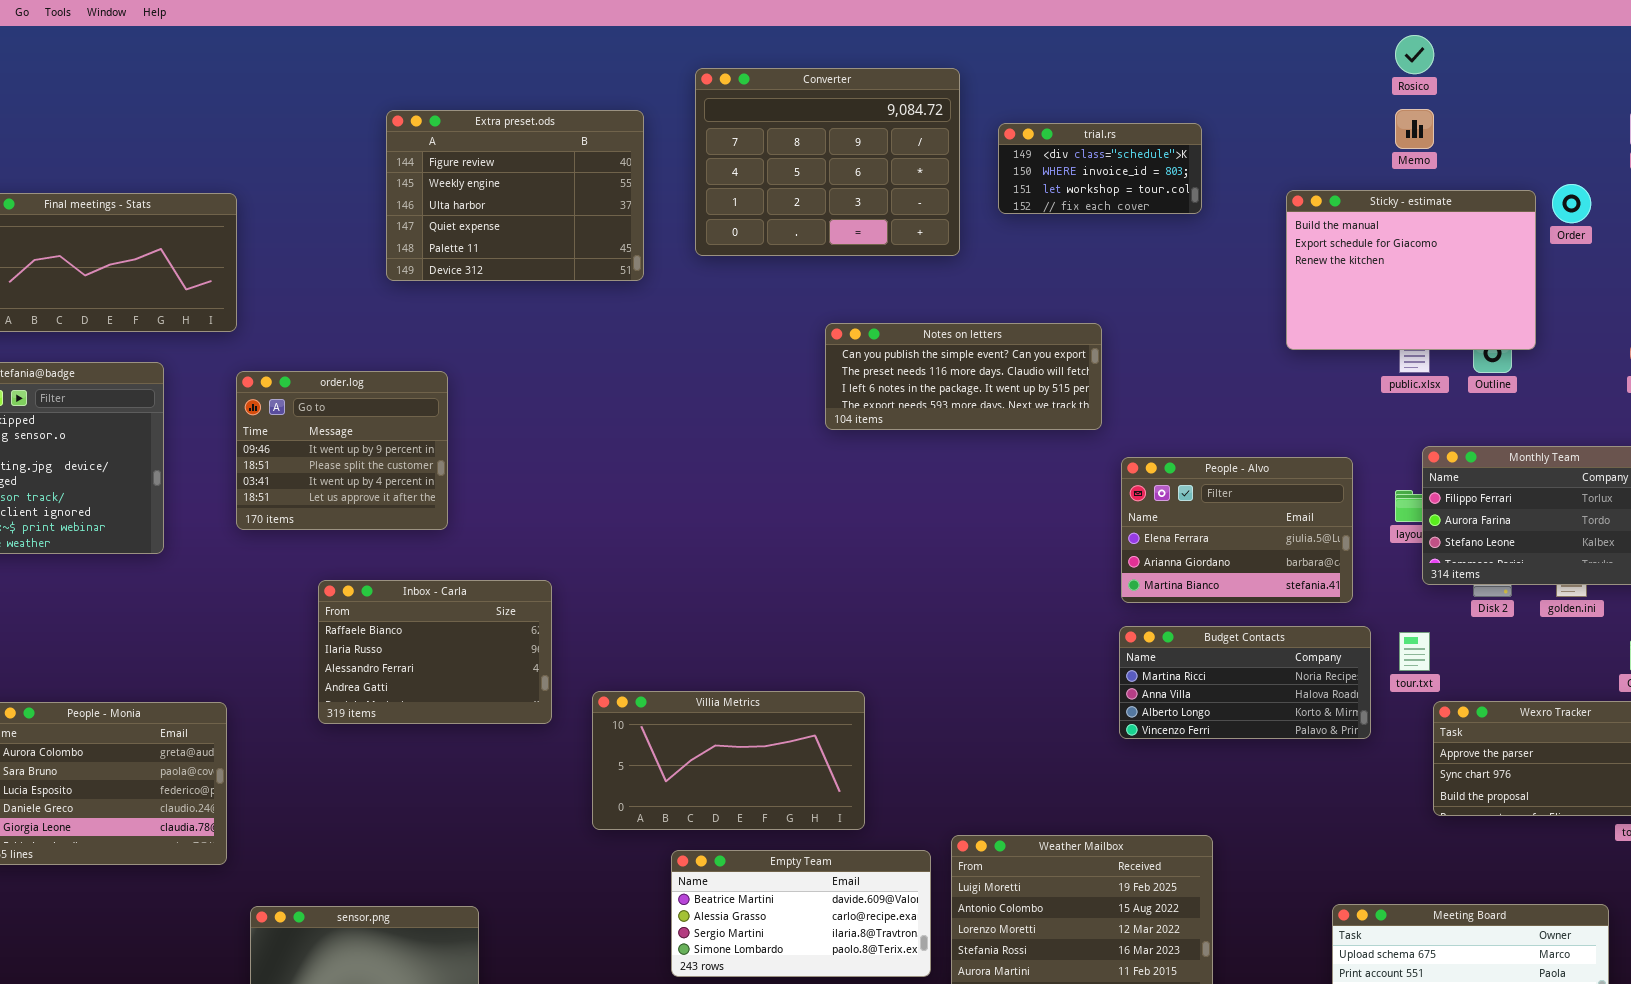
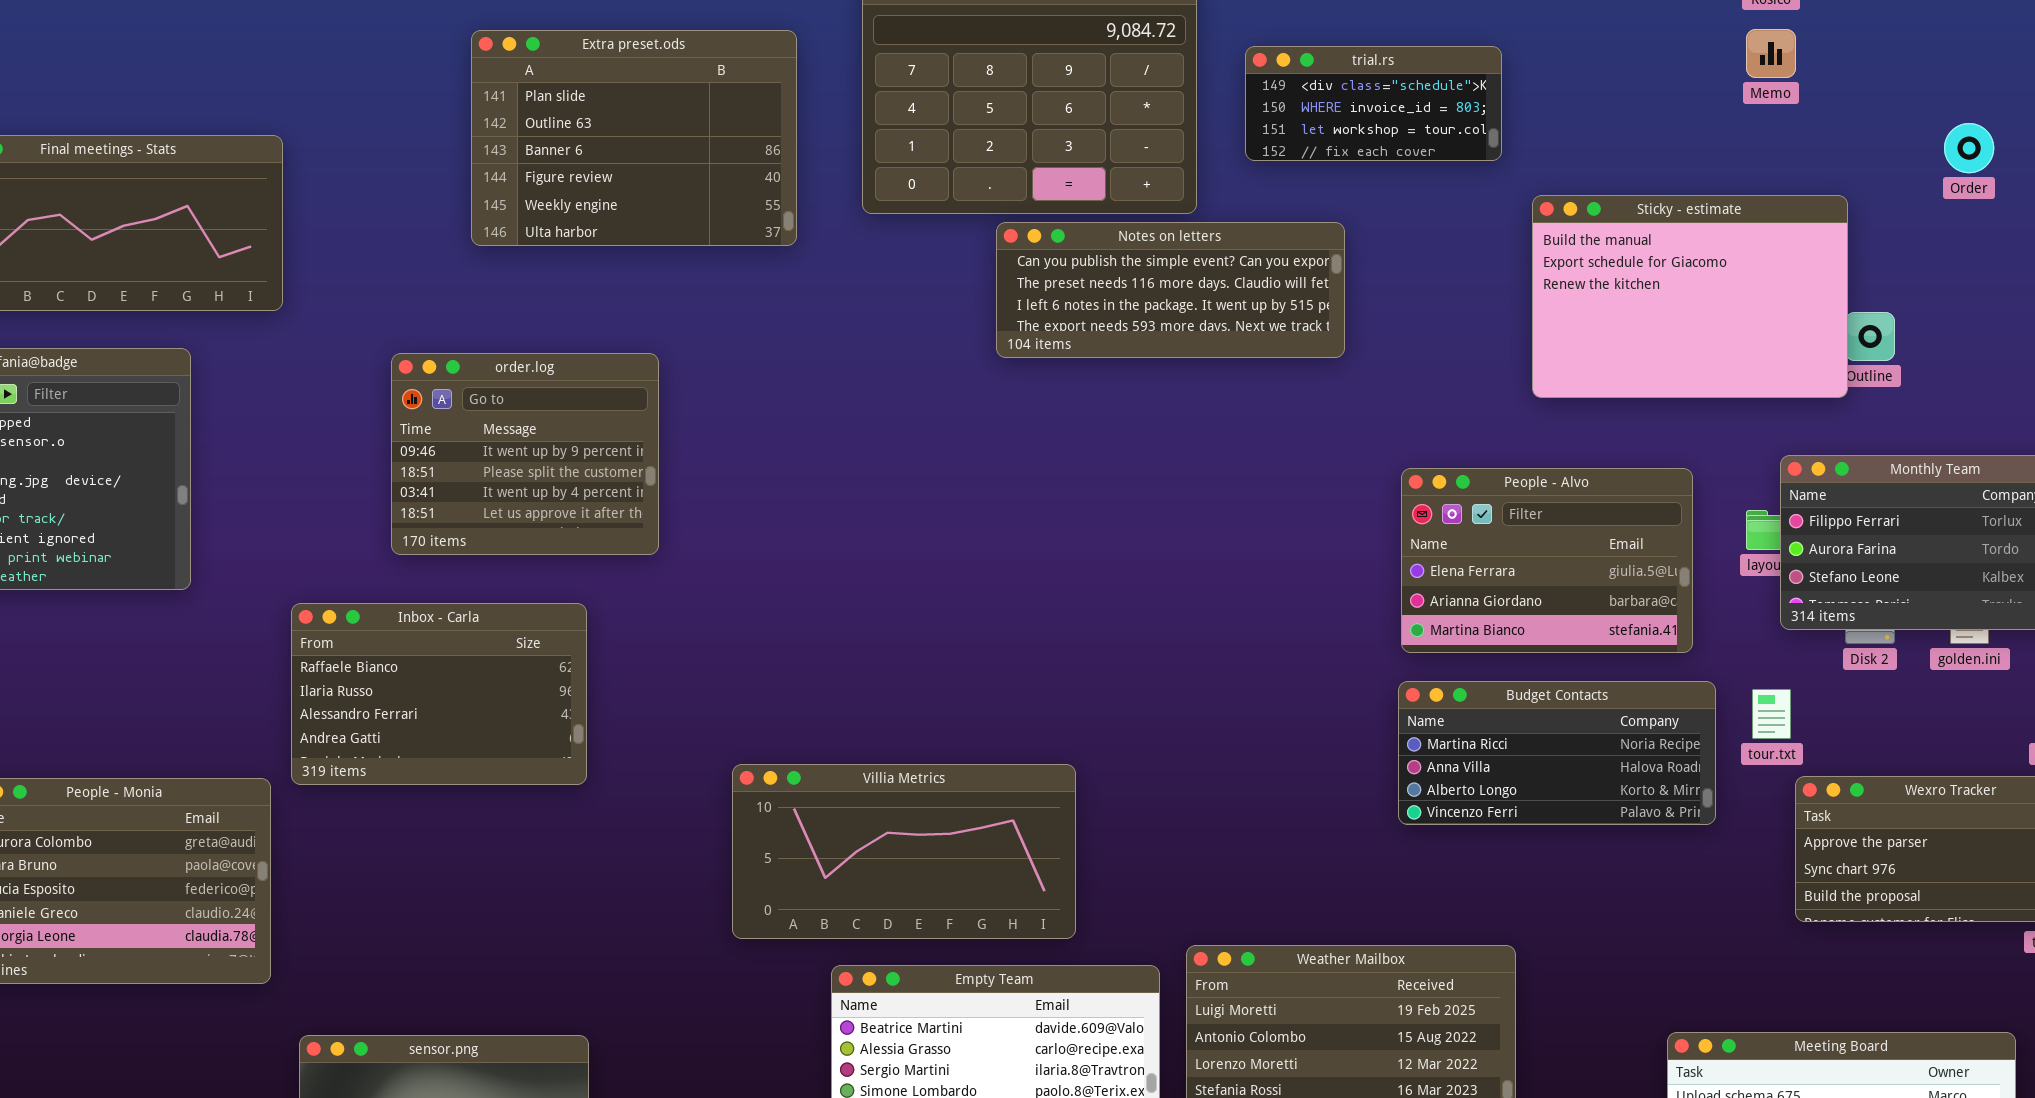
Extra preset.ods: [386,110,644,281] -> [471,30,797,246], scrolled up 3 rows
Sticky - estimate: [1286,190,1536,350] -> [1532,195,1848,398], moved
Notes on letters: [825,323,1102,430] -> [996,222,1345,358], moved
order.log: [236,371,448,530] -> [391,353,659,555], moved
Inbox - Carla: [318,580,552,724] -> [291,603,587,785], moved

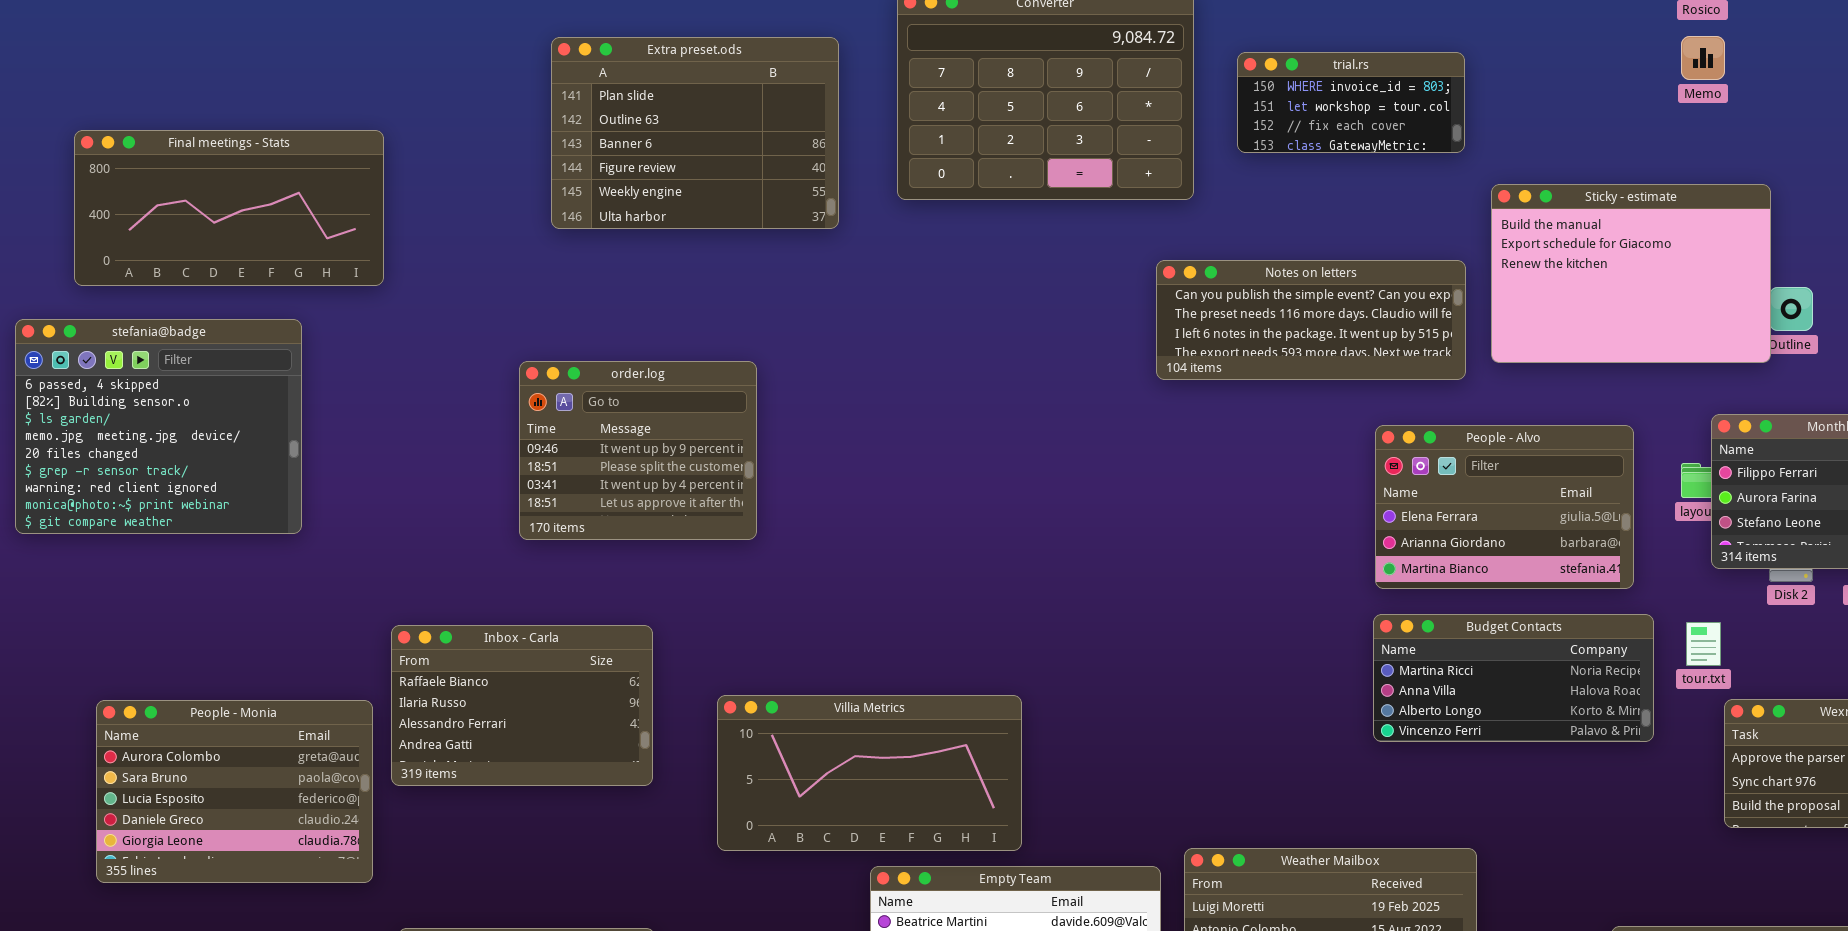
trial.rs: [1245,46,1502,161] -> [1237,52,1465,153], scrolled down 1 row
Notes on letters: [996,222,1345,358] -> [1156,260,1466,380], moved
order.log: [391,353,659,555] -> [519,361,757,540], moved
Inbox - Carla: [291,603,587,785] -> [391,625,653,786], moved
Villia Metrics: [732,764,1076,939] -> [717,695,1022,851], moved

